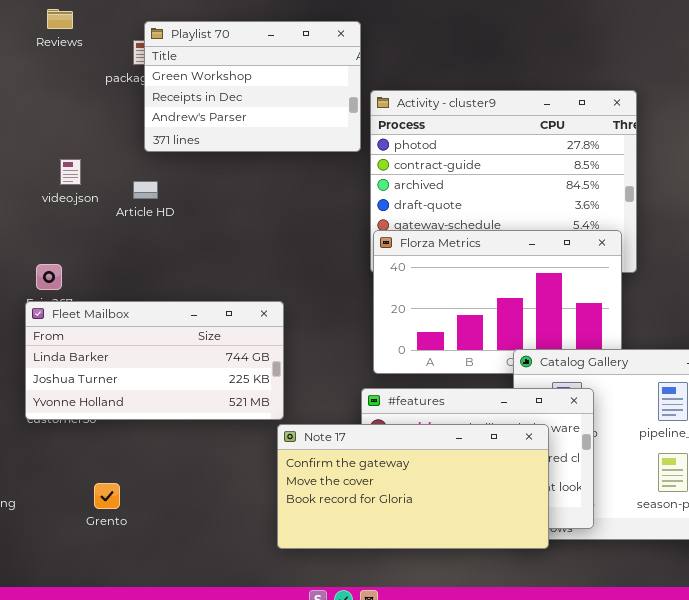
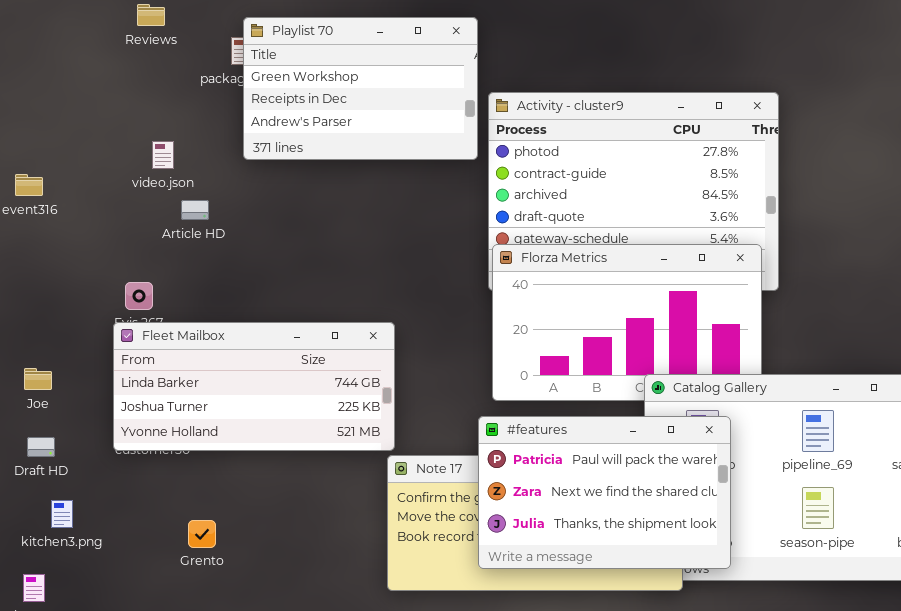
video.json: [60,159,81,185] -> [152,141,174,169], moved
Article HD: [133,181,158,199] -> [181,200,209,220], moved
#features: [361,388,594,529] -> [478,416,731,569], raised

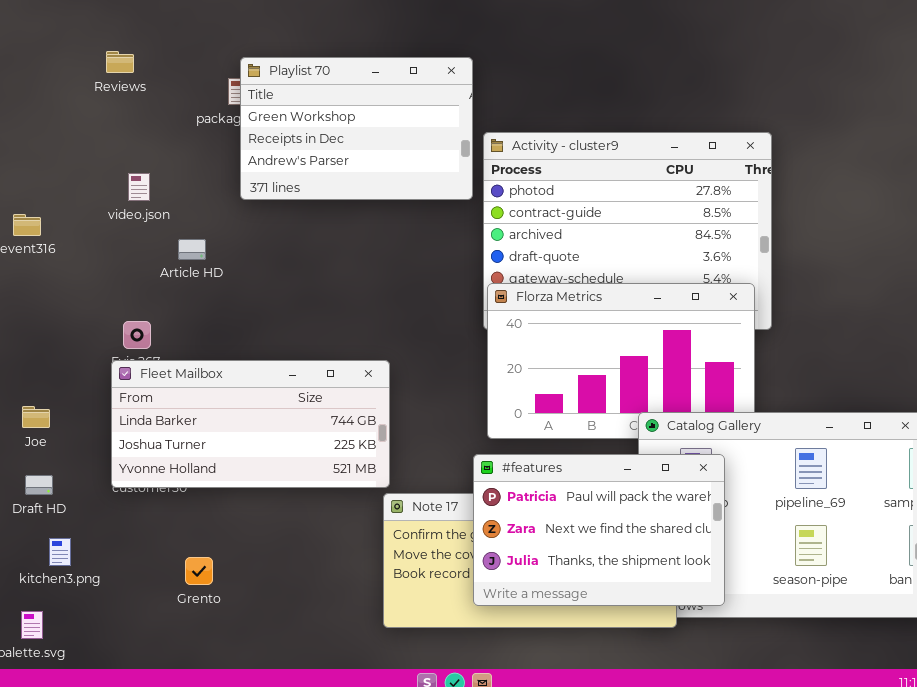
Reviews: [137,4,165,26] -> [106,51,134,73], moved
video.json: [152,141,174,169] -> [128,173,150,201], moved

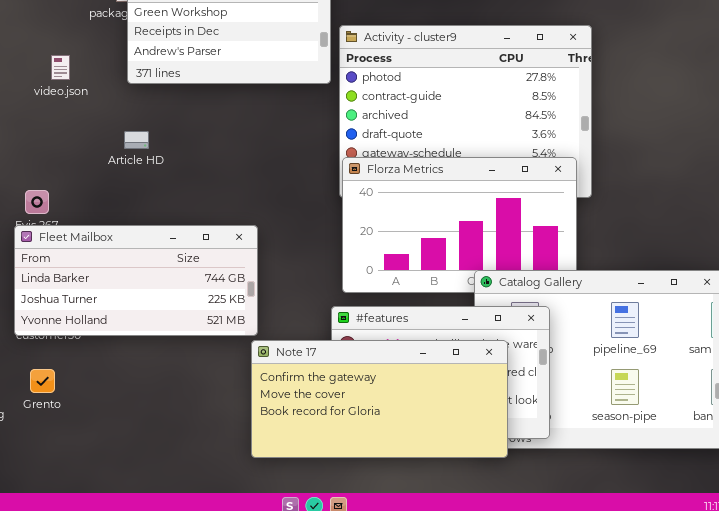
video.json: [128,173,150,201] -> [51,55,70,80], moved
Article HD: [178,239,206,260] -> [124,131,149,149], moved
Note 17: [383,493,677,628] -> [251,340,508,458], raised
Grento: [185,557,213,585] -> [30,369,55,393], moved

